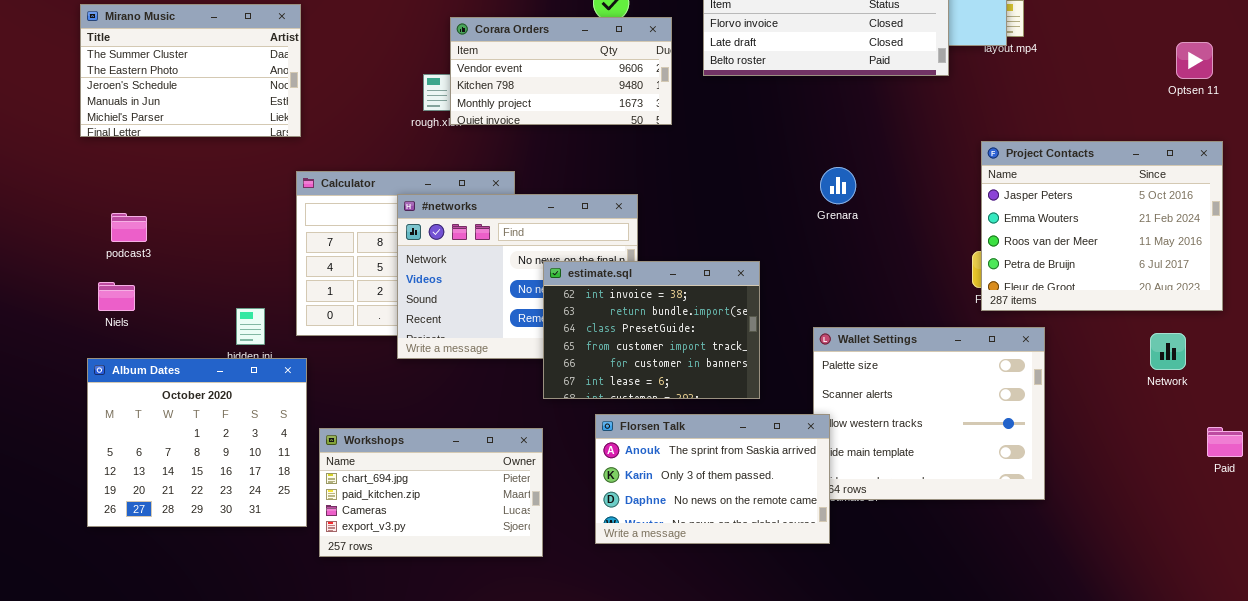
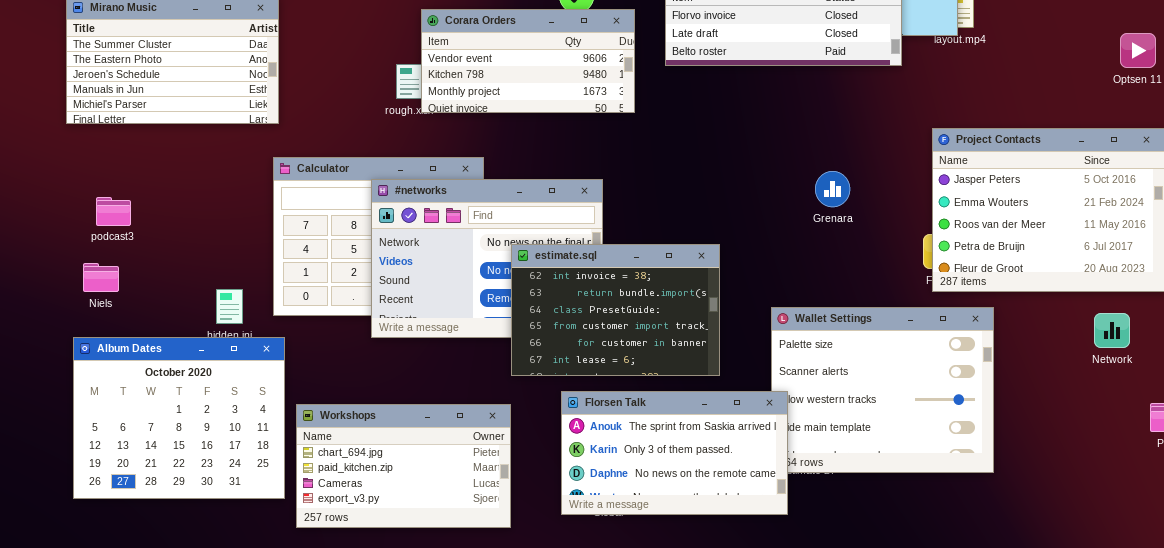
Grenara: [820,167,856,204] -> [815,171,850,207], moved

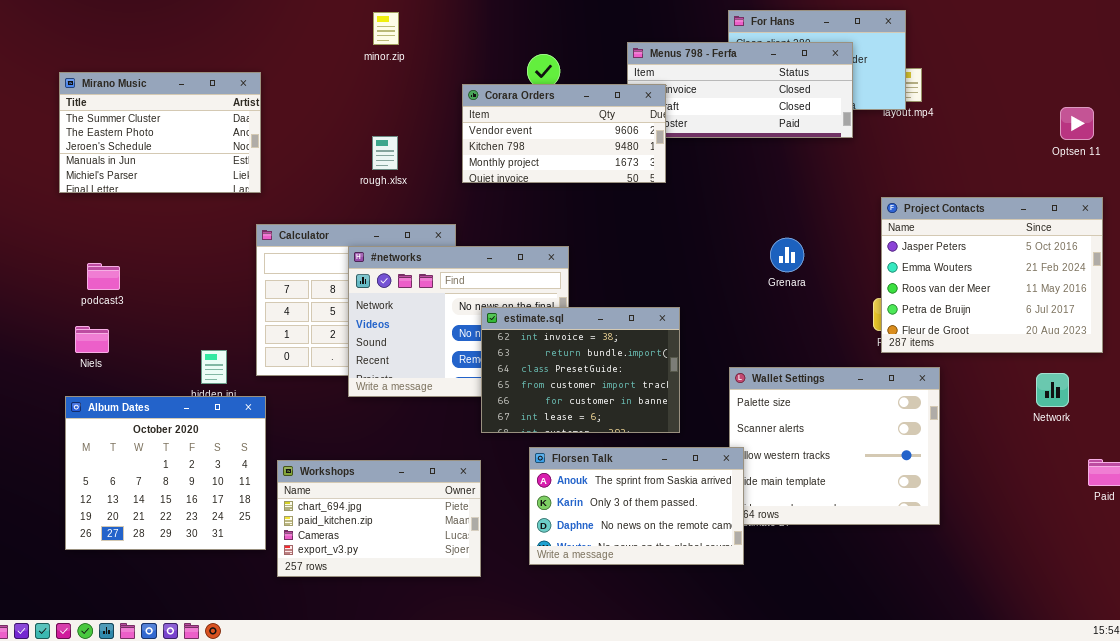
Corara Orders: [421,9,635,113] -> [462,84,666,183], moved

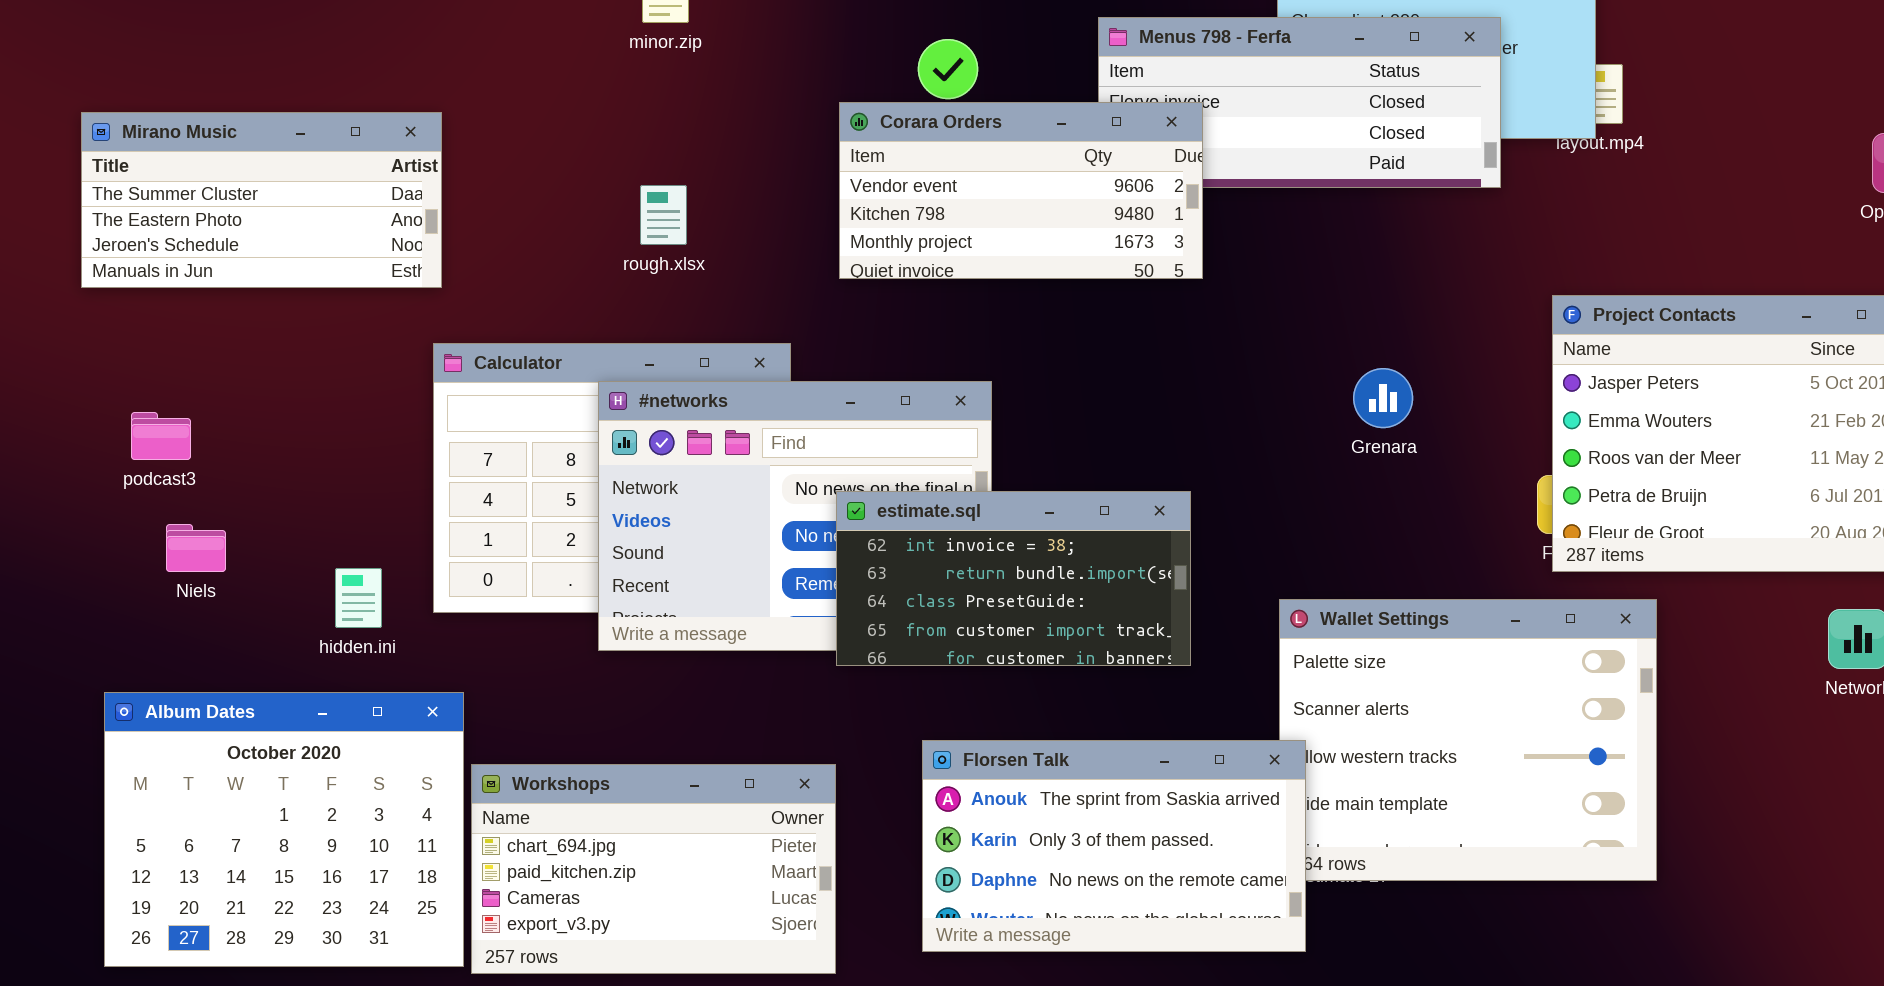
Mirano Music: [59,72,261,193] -> [81,112,442,288], resized
Corara Orders: [462,84,666,183] -> [839,102,1203,279], moved
estimate.sql: [481,307,680,433] -> [836,491,1191,666], resized
Niels: [75,326,109,353] -> [166,524,226,572], moved
Album Dates: [65,396,266,550] -> [104,692,464,967], moved

